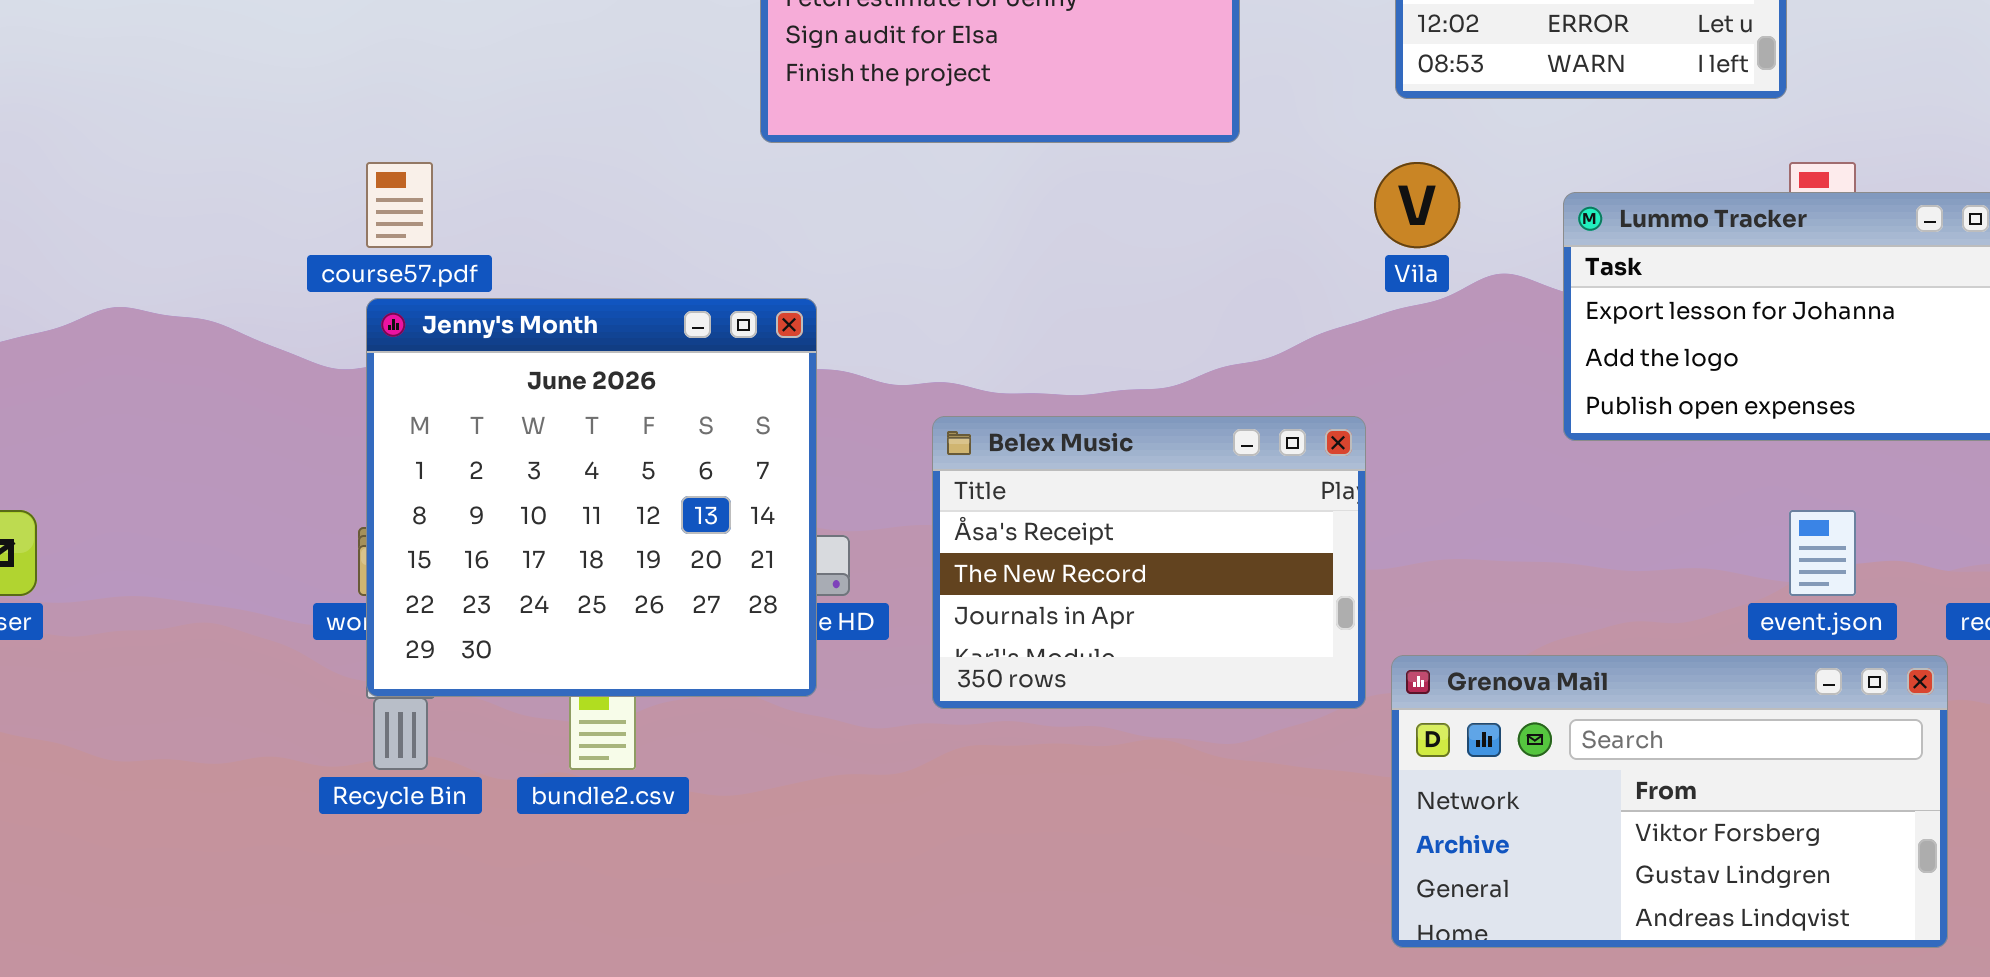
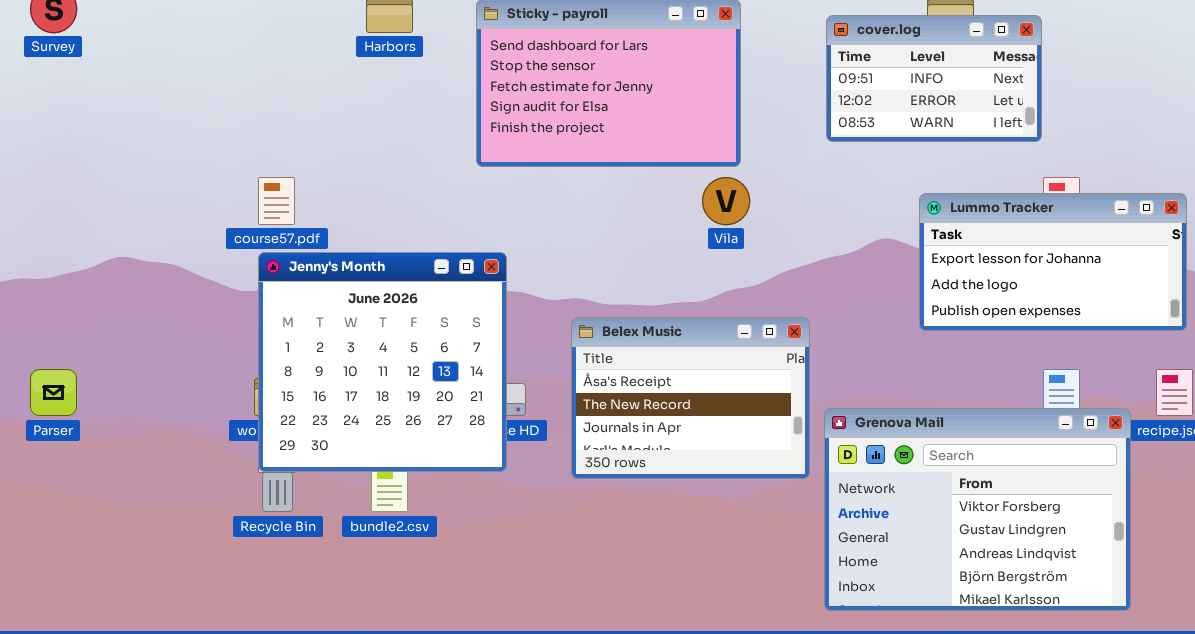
Vila: [1374,162,1460,248] -> [702,177,750,225], moved
Grenova Mail: [1391,655,1948,948] -> [824,408,1131,611], resized

